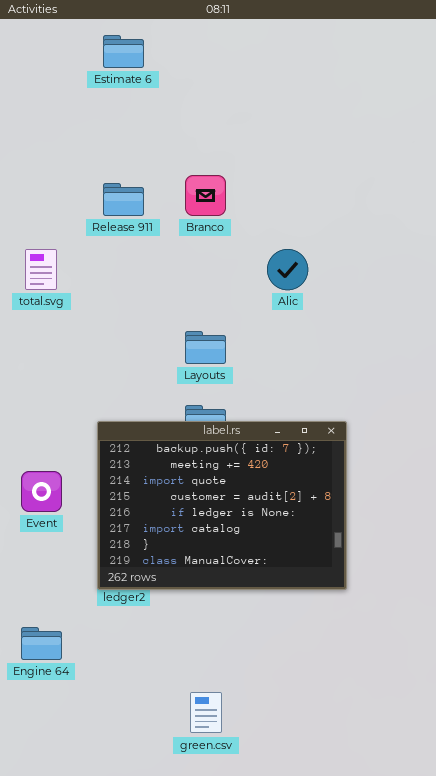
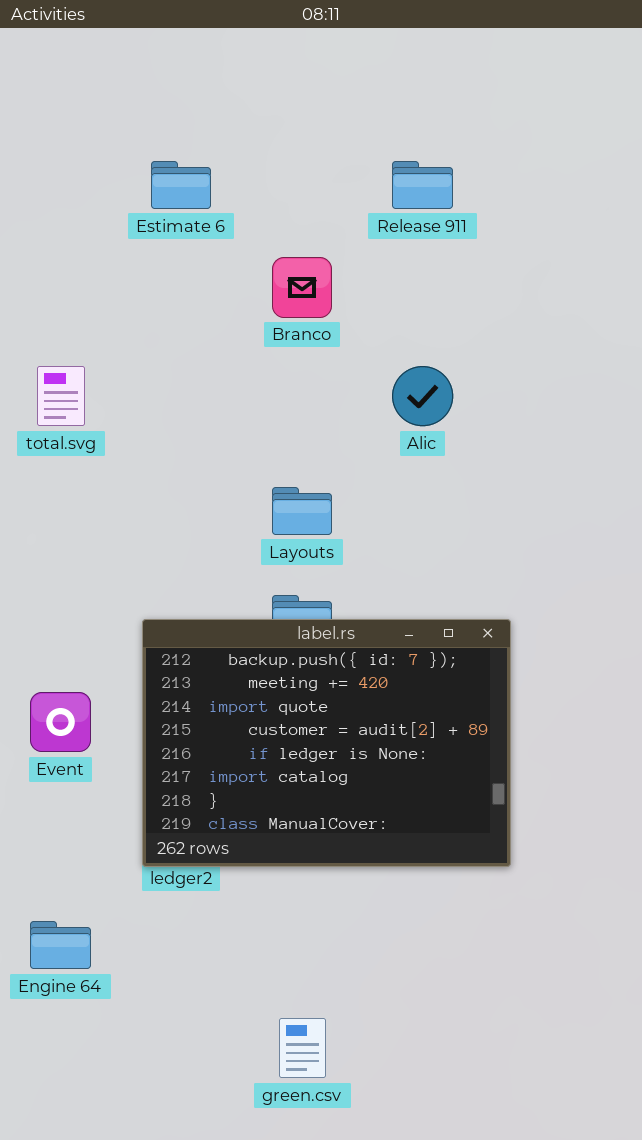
Estimate 6: [103,35,144,68] -> [151,161,211,209], moved
Release 911: [103,183,144,216] -> [392,161,453,209], moved

